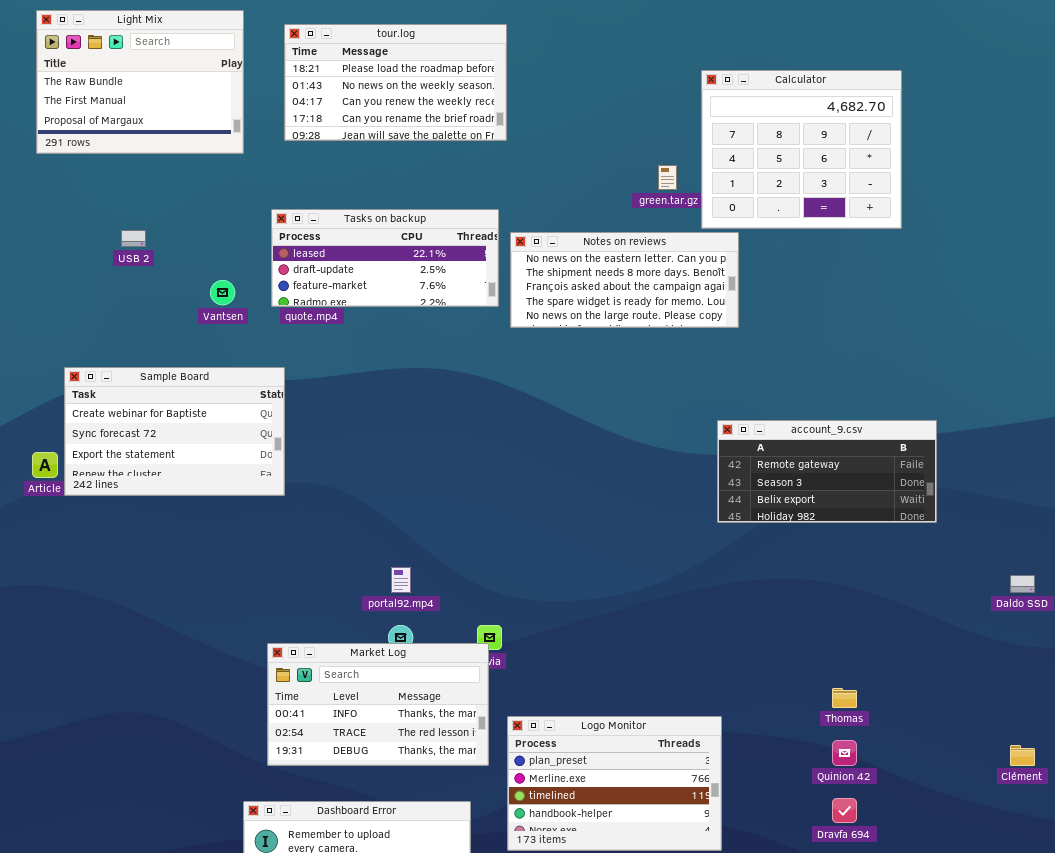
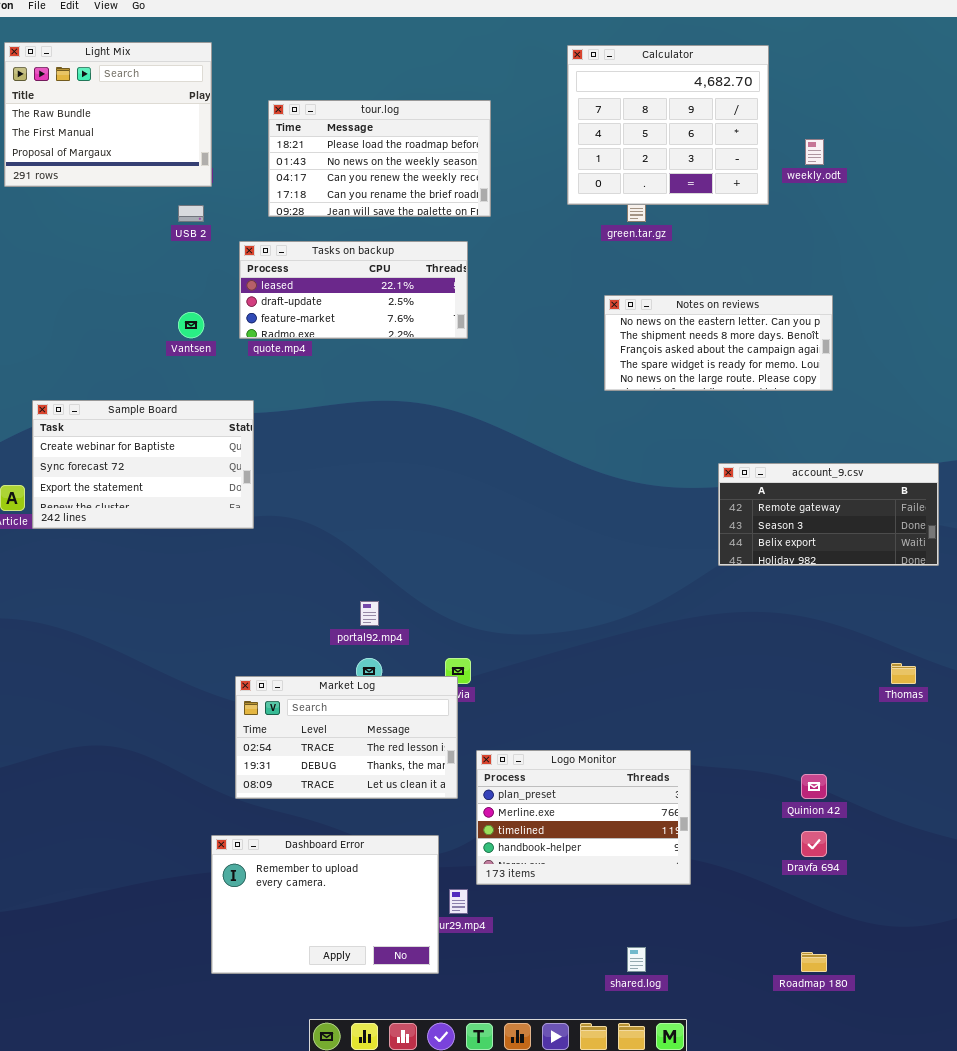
tour.log: [284,24,507,141] -> [268,100,491,217], moved
Calculator: [701,70,902,229] -> [567,45,769,205], moved
USB 2: [121,230,146,247] -> [178,205,204,222], moved
Notes on reviews: [510,232,739,328] -> [604,295,833,391], moved
account_9.csv: [717,420,937,523] -> [718,463,939,566], moved
Market Log: [267,643,489,766] -> [235,676,458,799], scrolled down 1 row
Thomas: [832,688,857,708] -> [891,663,916,684], moved

